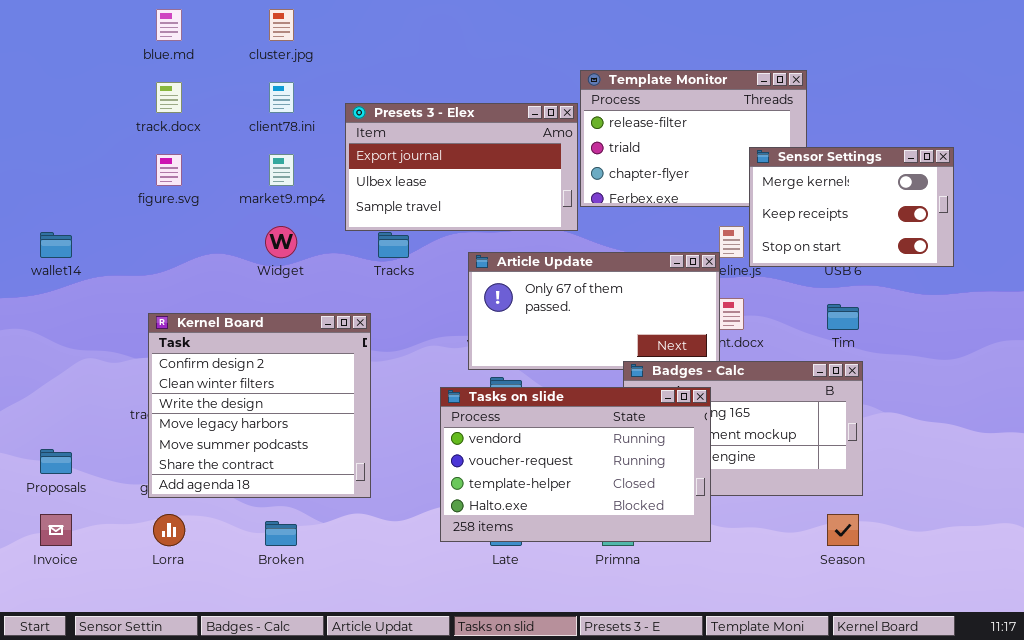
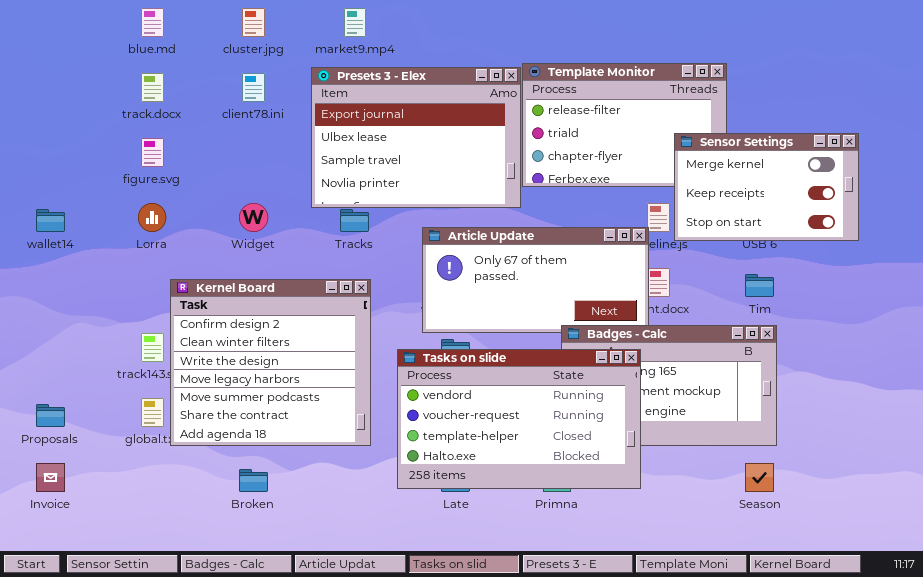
Presets 3 - Elex: [345,103,578,231] -> [311,67,521,208], resized
market9.mp4: [269,154,294,186] -> [344,8,366,37], moved
Kernel Board: [148,313,371,498] -> [170,279,371,446], moved
Lorra: [153,514,185,546] -> [138,203,166,232], moved

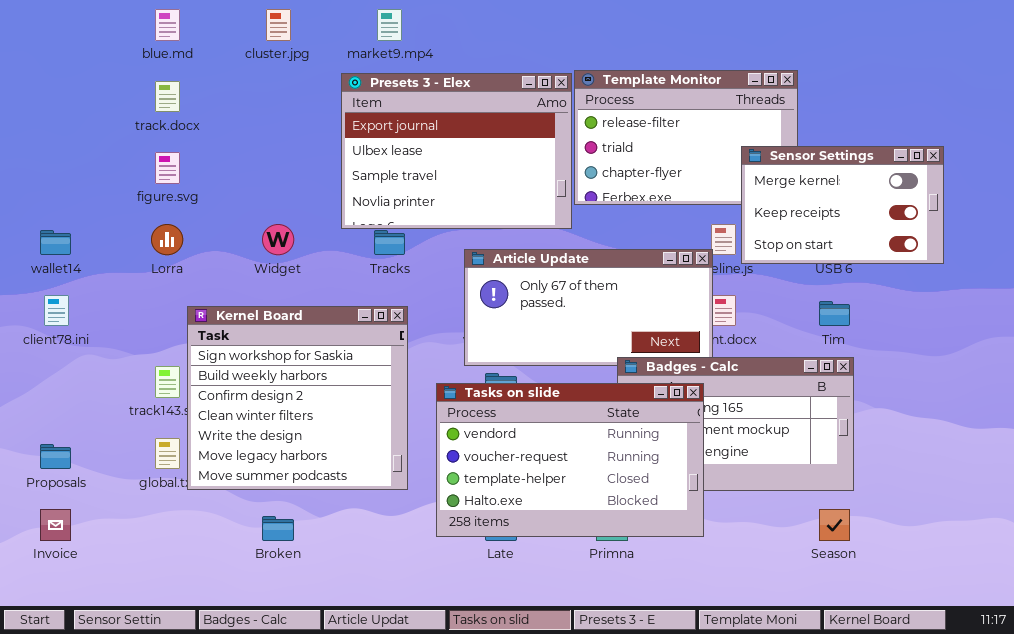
client78.ini: [242,73,265,102] -> [44,295,69,326], moved
Kernel Board: [170,279,371,446] -> [187,306,408,490], scrolled up 2 rows

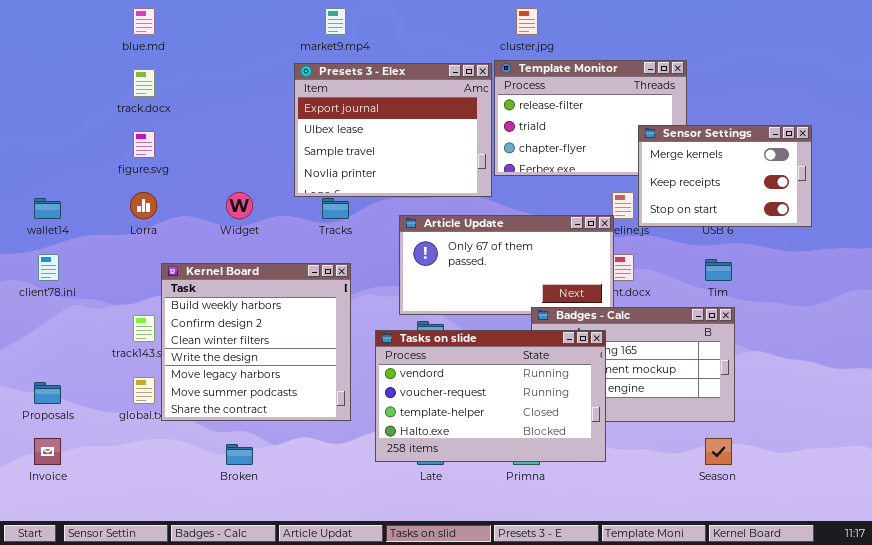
cluster.jpg: [266,9,291,41] -> [516,8,538,35], moved
Kernel Board: [187,306,408,490] -> [161,263,351,421], scrolled down 1 row

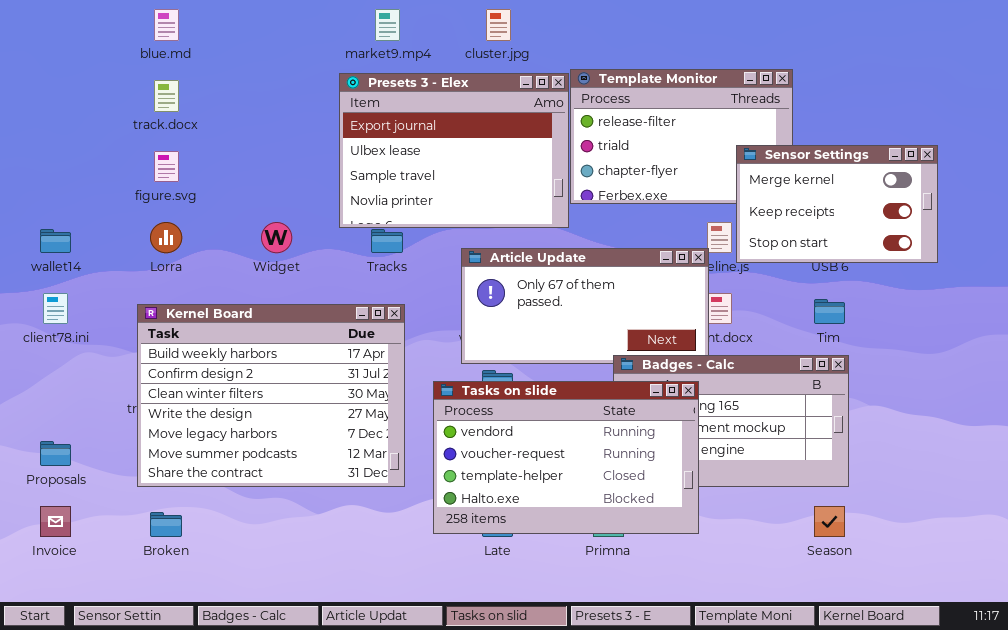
cluster.jpg: [516,8,538,35] -> [486,9,511,41], moved
Kernel Board: [161,263,351,421] -> [137,304,405,487], resized
Broken: [226,444,253,465] -> [150,512,182,537], moved

